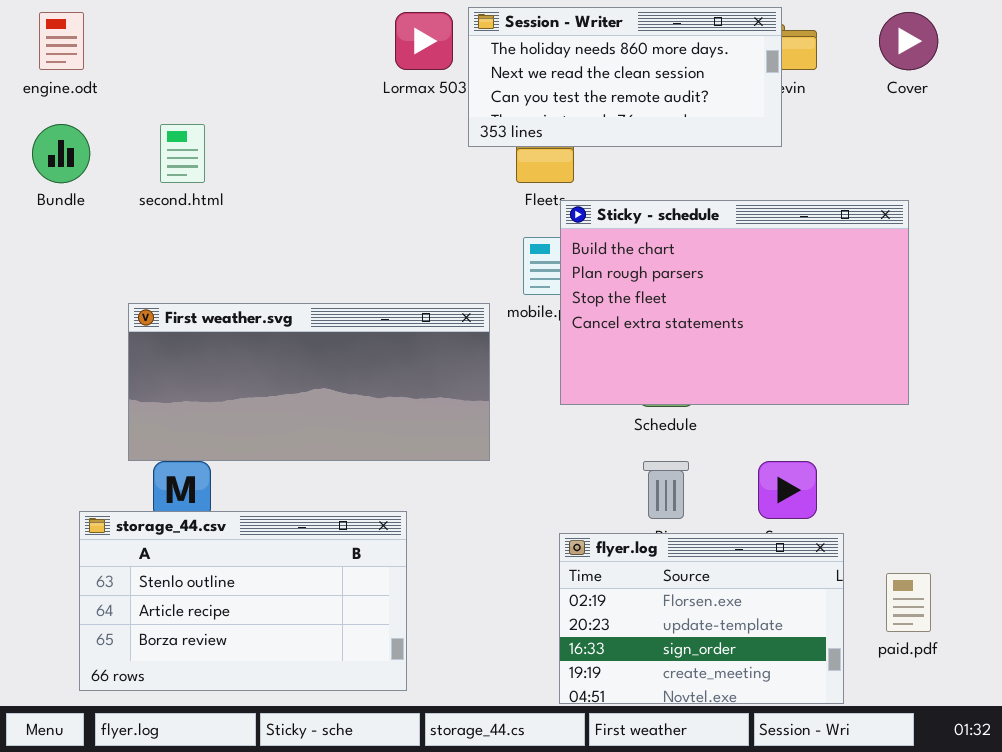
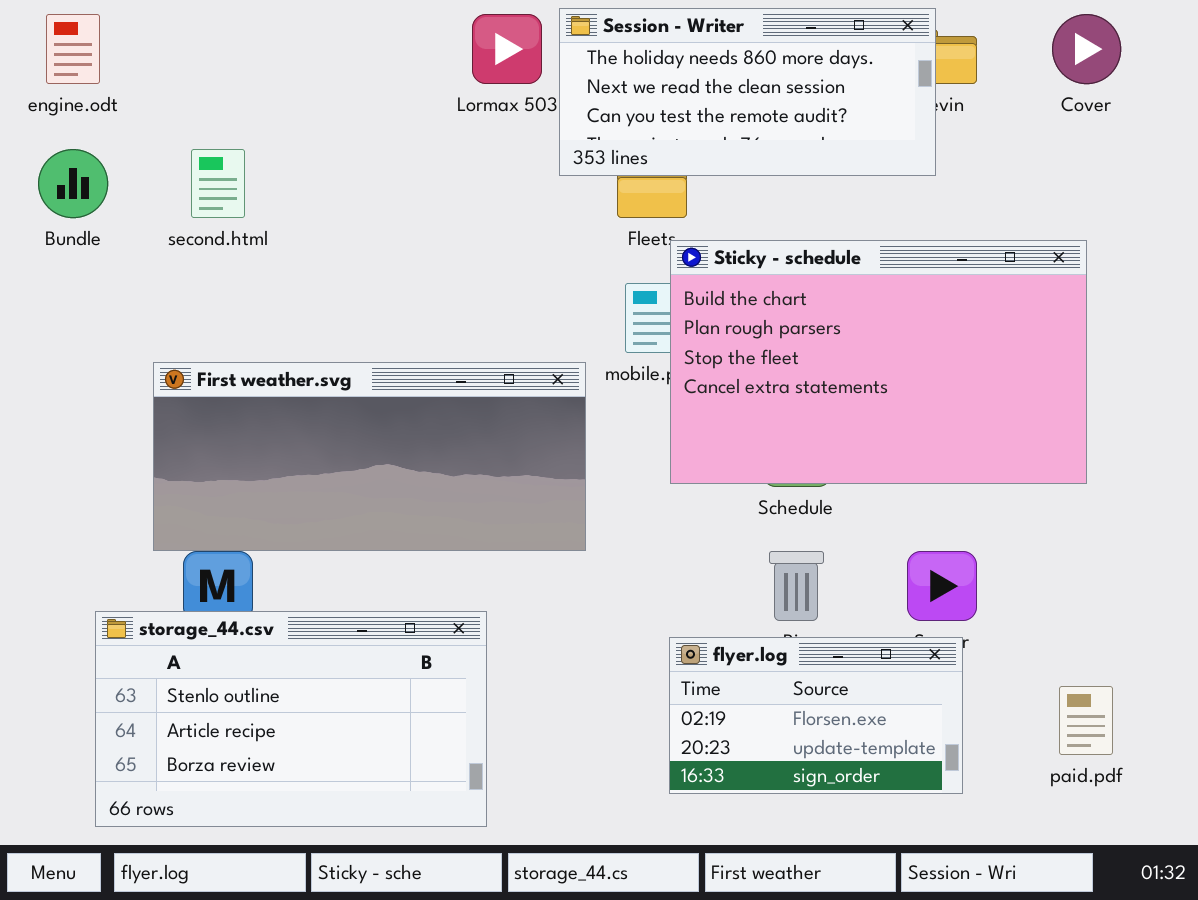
flyer.log: [559,533,844,704] -> [669,637,963,794], resized

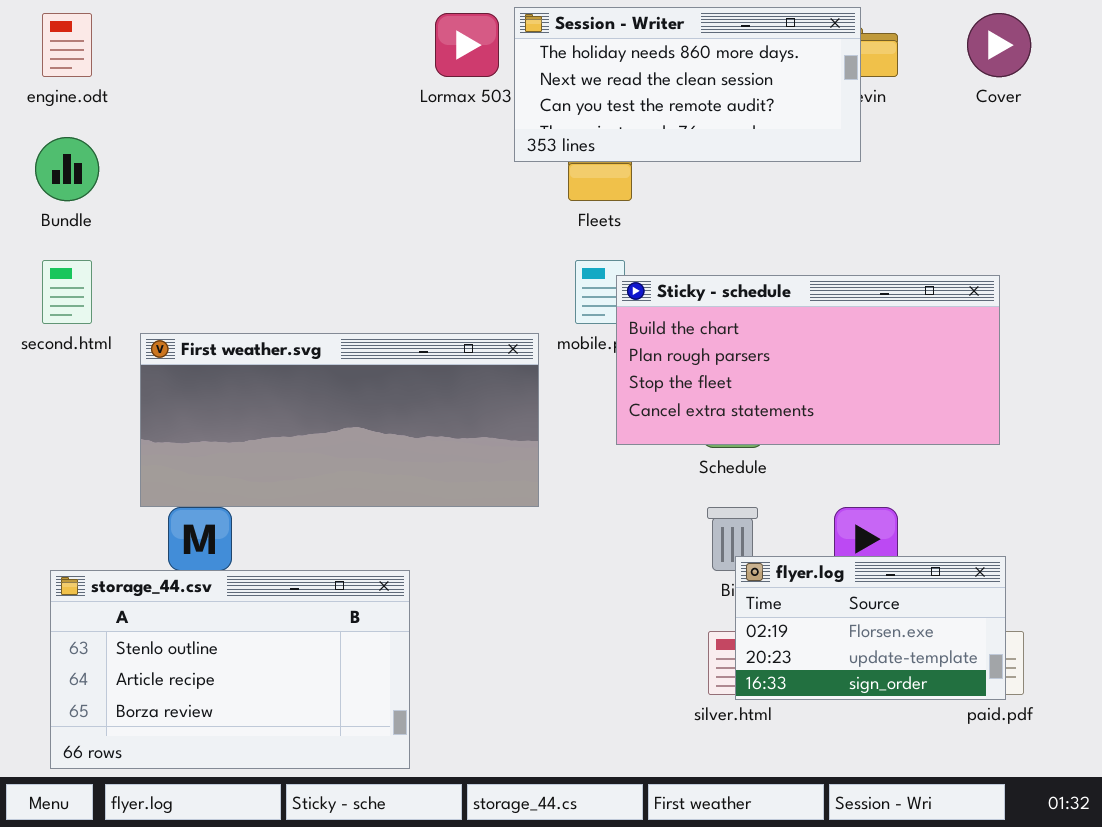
second.html: [191,149,245,218] -> [42,260,92,324], moved
Sticky - schedule: [670,240,1087,484] -> [616,275,1000,445], resized
storage_44.csv: [95,611,487,827] -> [50,570,410,769], moved
flyer.log: [669,637,963,794] -> [735,556,1006,700], moved

